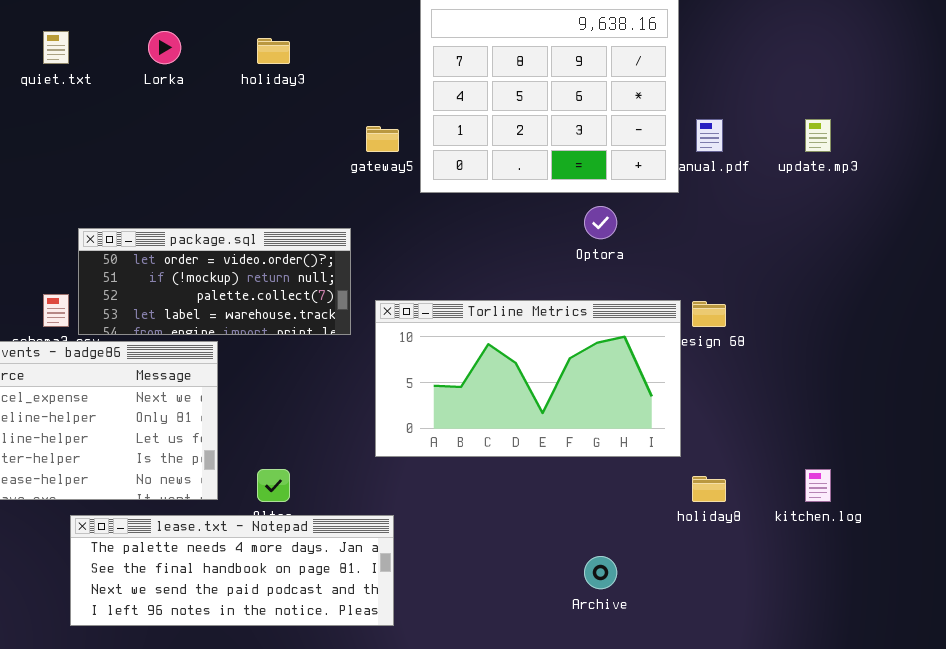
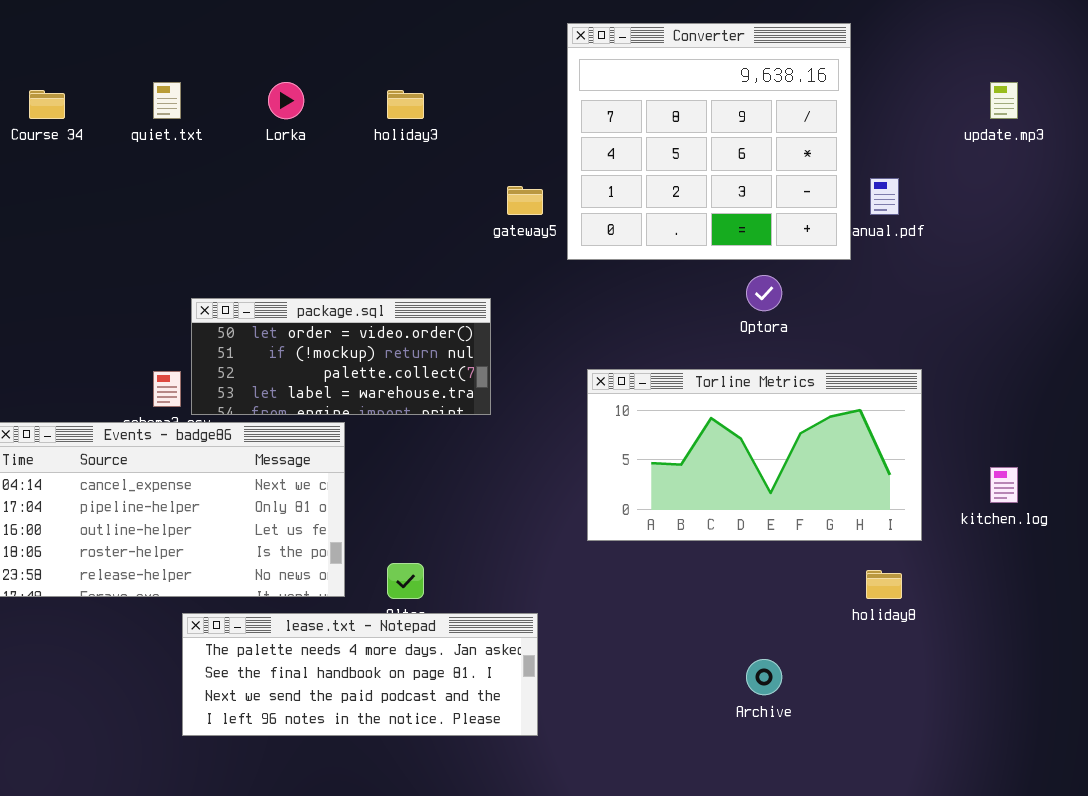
update.mp3: [805,119,831,152] -> [990,82,1018,119], moved
Torline Metrics: [375,300,681,457] -> [587,369,922,541], moved
kitchen.log: [805,469,831,502] -> [990,467,1018,503], moved

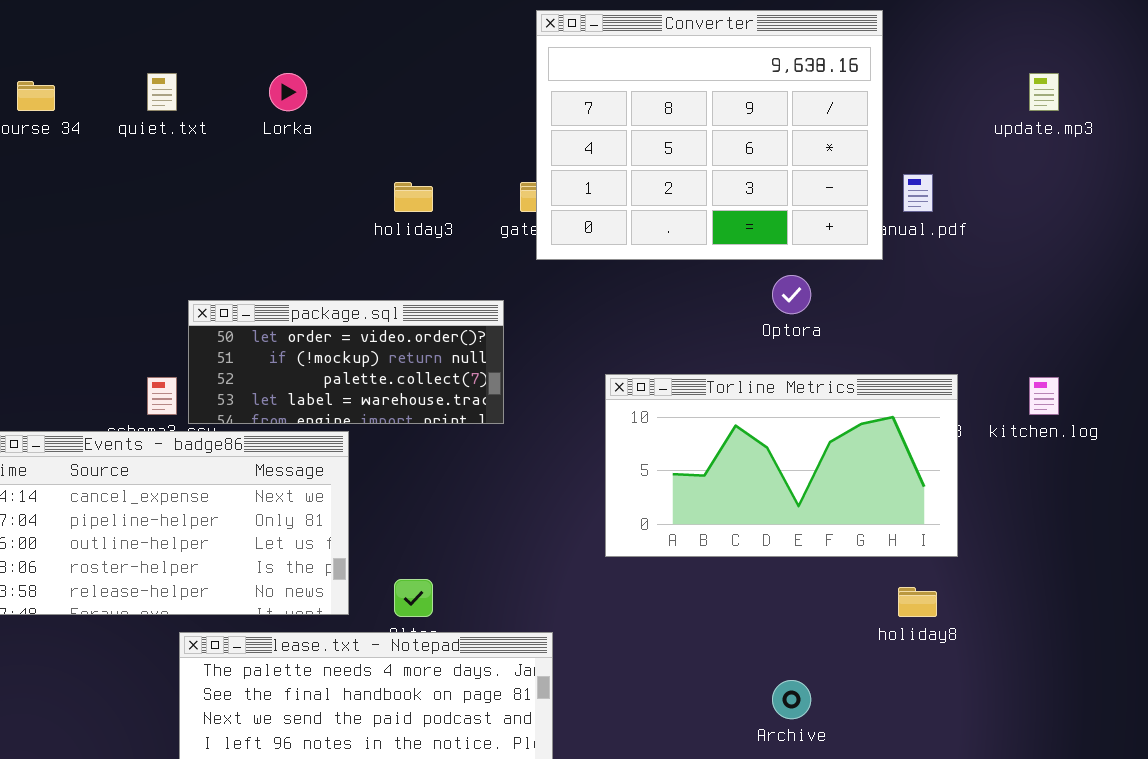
Converter: [567,23,851,260] -> [536,10,883,260], resized
holiday3: [387,90,424,119] -> [394,182,433,212], moved
kitchen.log: [990,467,1018,503] -> [1029,377,1059,415], moved

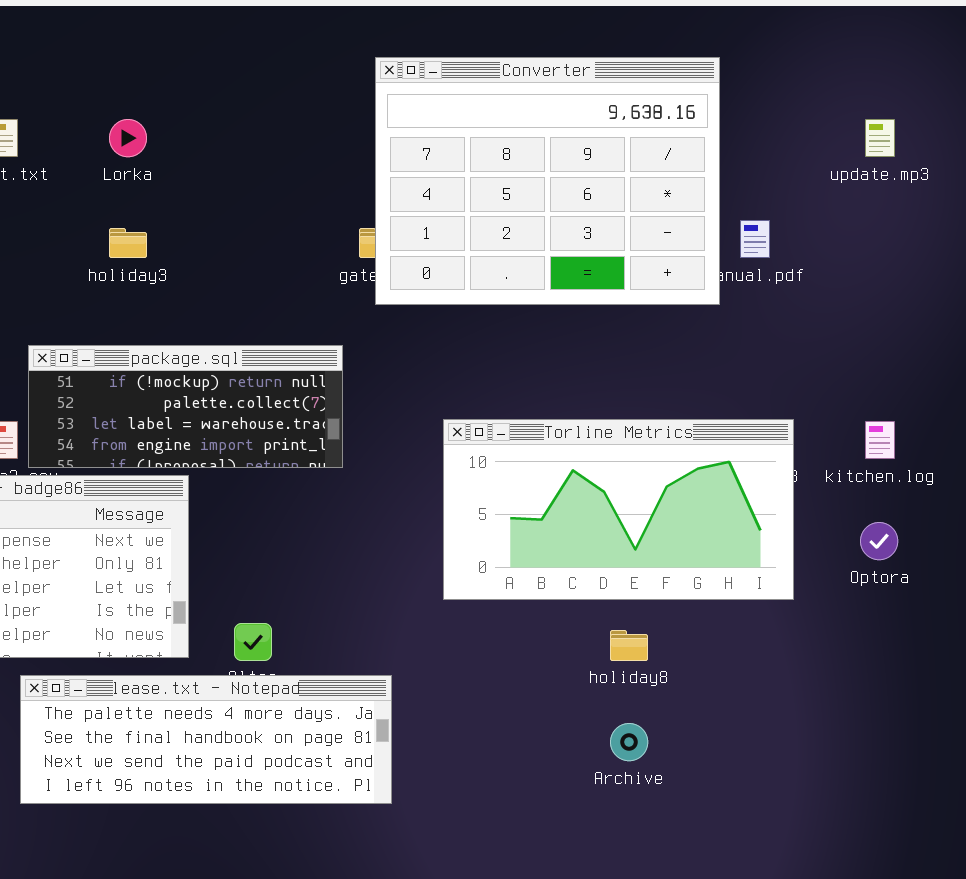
holiday3: [394,182,433,212] -> [109,228,147,258], moved
Optora: [772,275,811,314] -> [860,522,898,560], moved
package.sql: [188,300,504,424] -> [28,345,343,468], scrolled down 1 row
holiday8: [898,587,937,617] -> [610,630,648,661], moved

